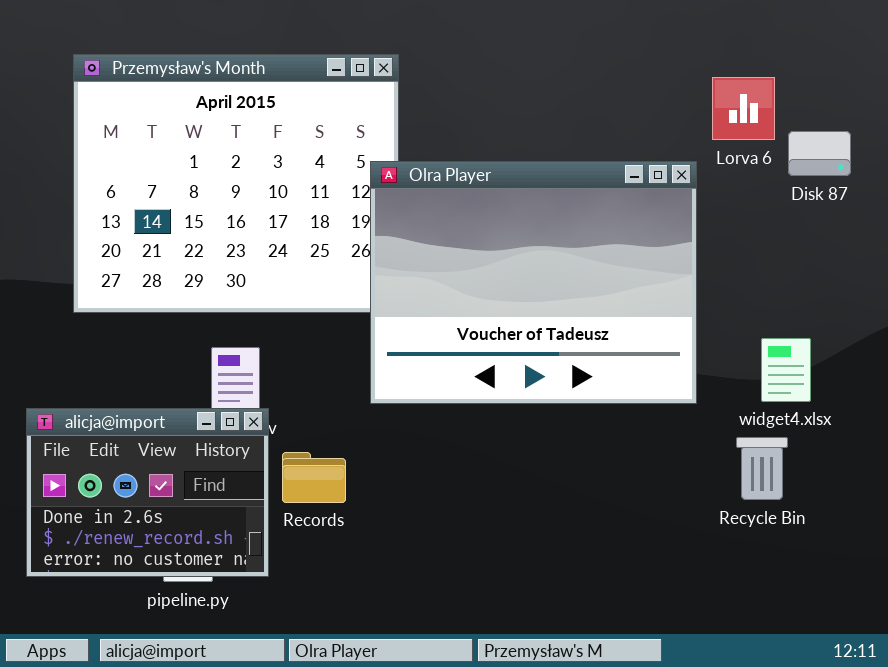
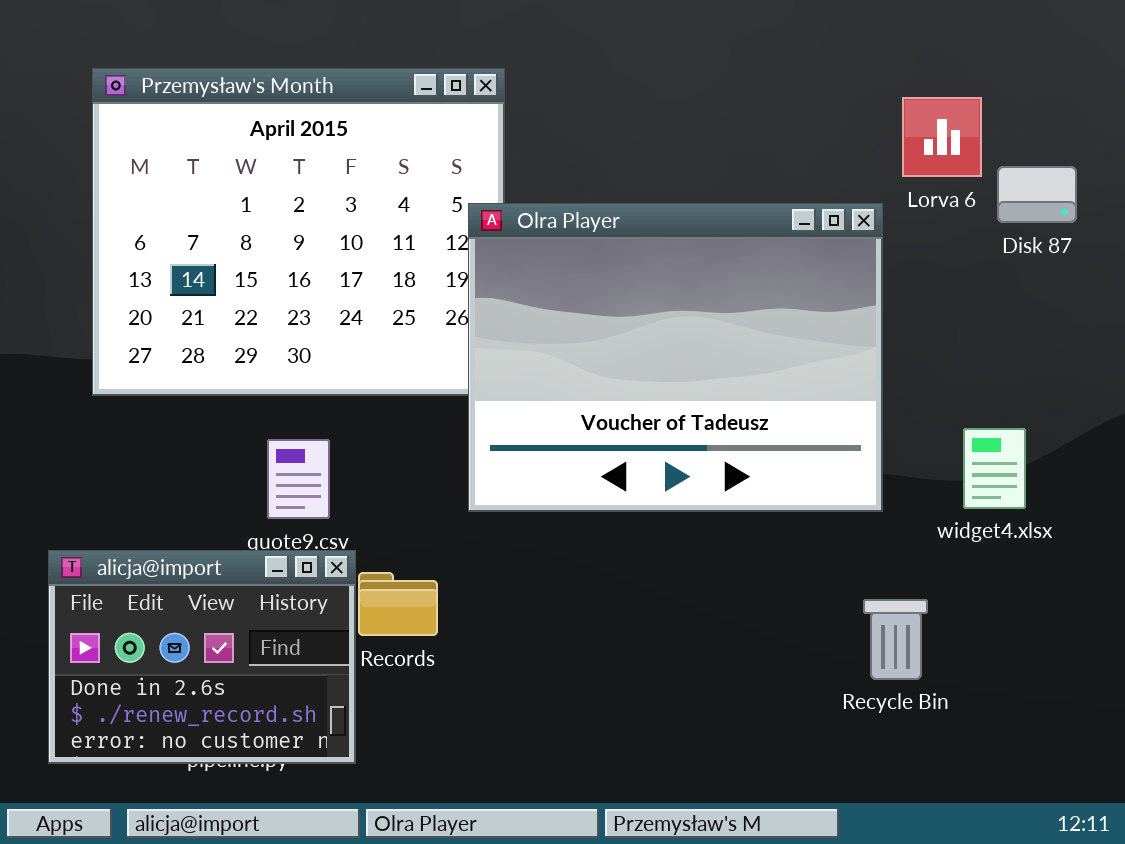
alicja@import: [26,408,269,577] -> [48,550,356,764], moved
Recycle Bin: [736,437,788,500] -> [863,599,928,680], moved

